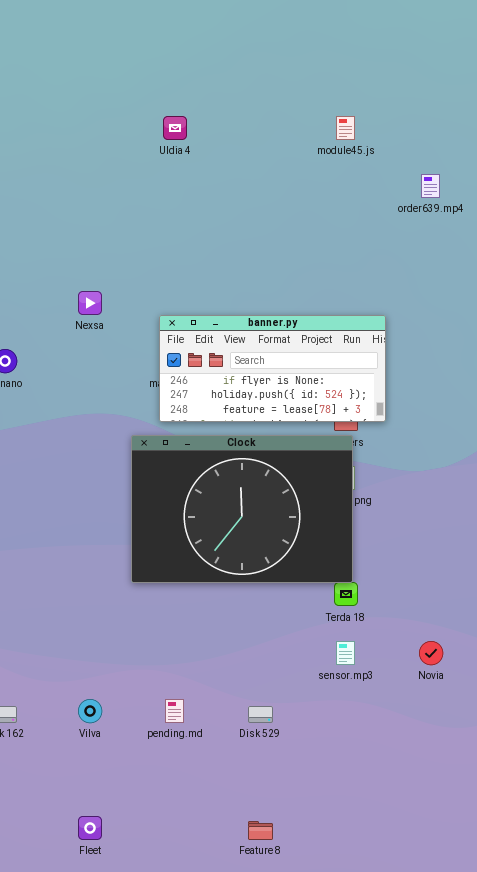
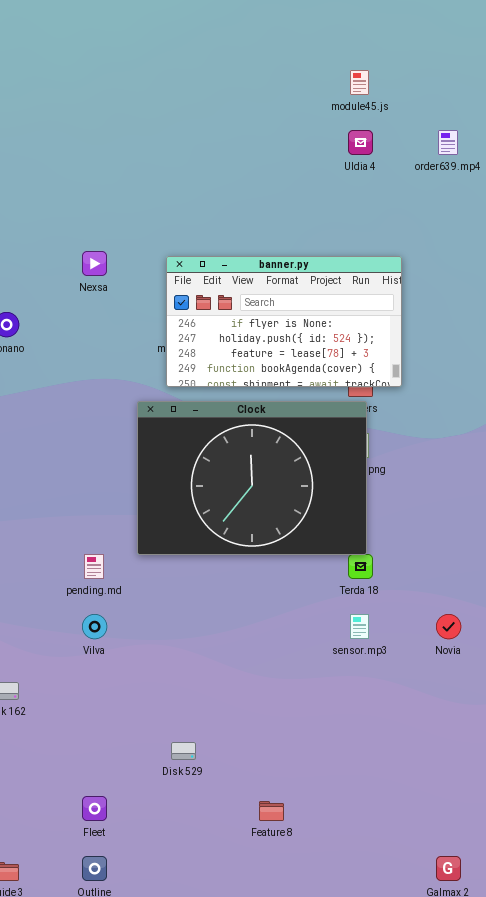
Uldia 4: [163,116,187,140] -> [348,130,373,155], moved
banner.py: [159,315,386,422] -> [166,256,402,387], resized
Vilva: [78,699,102,723] -> [82,614,107,639], moved
pending.md: [165,699,184,723] -> [84,554,104,579], moved
Disk 529: [248,706,273,723] -> [171,742,196,760], moved

